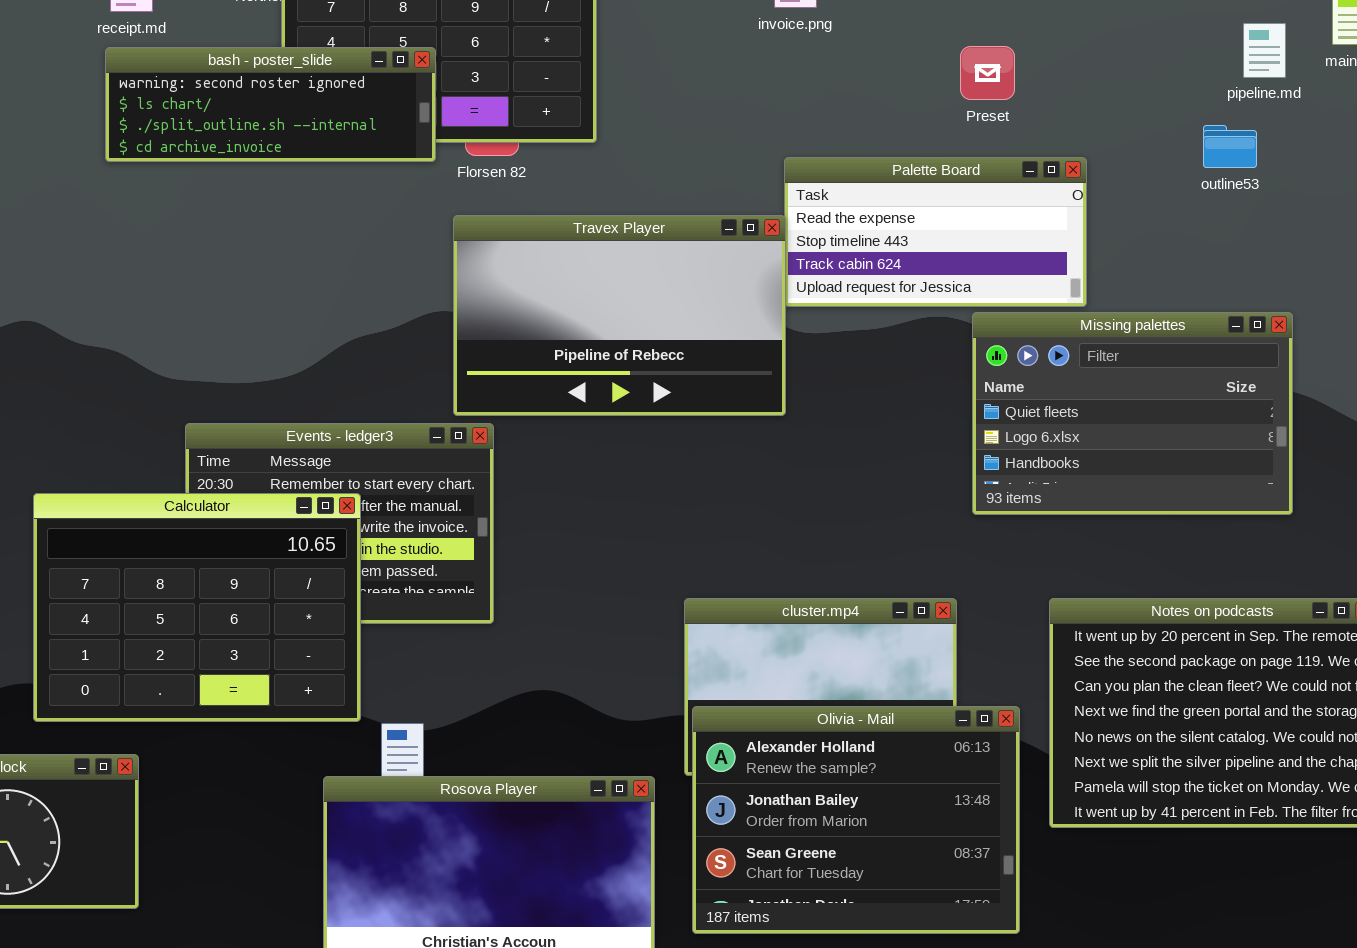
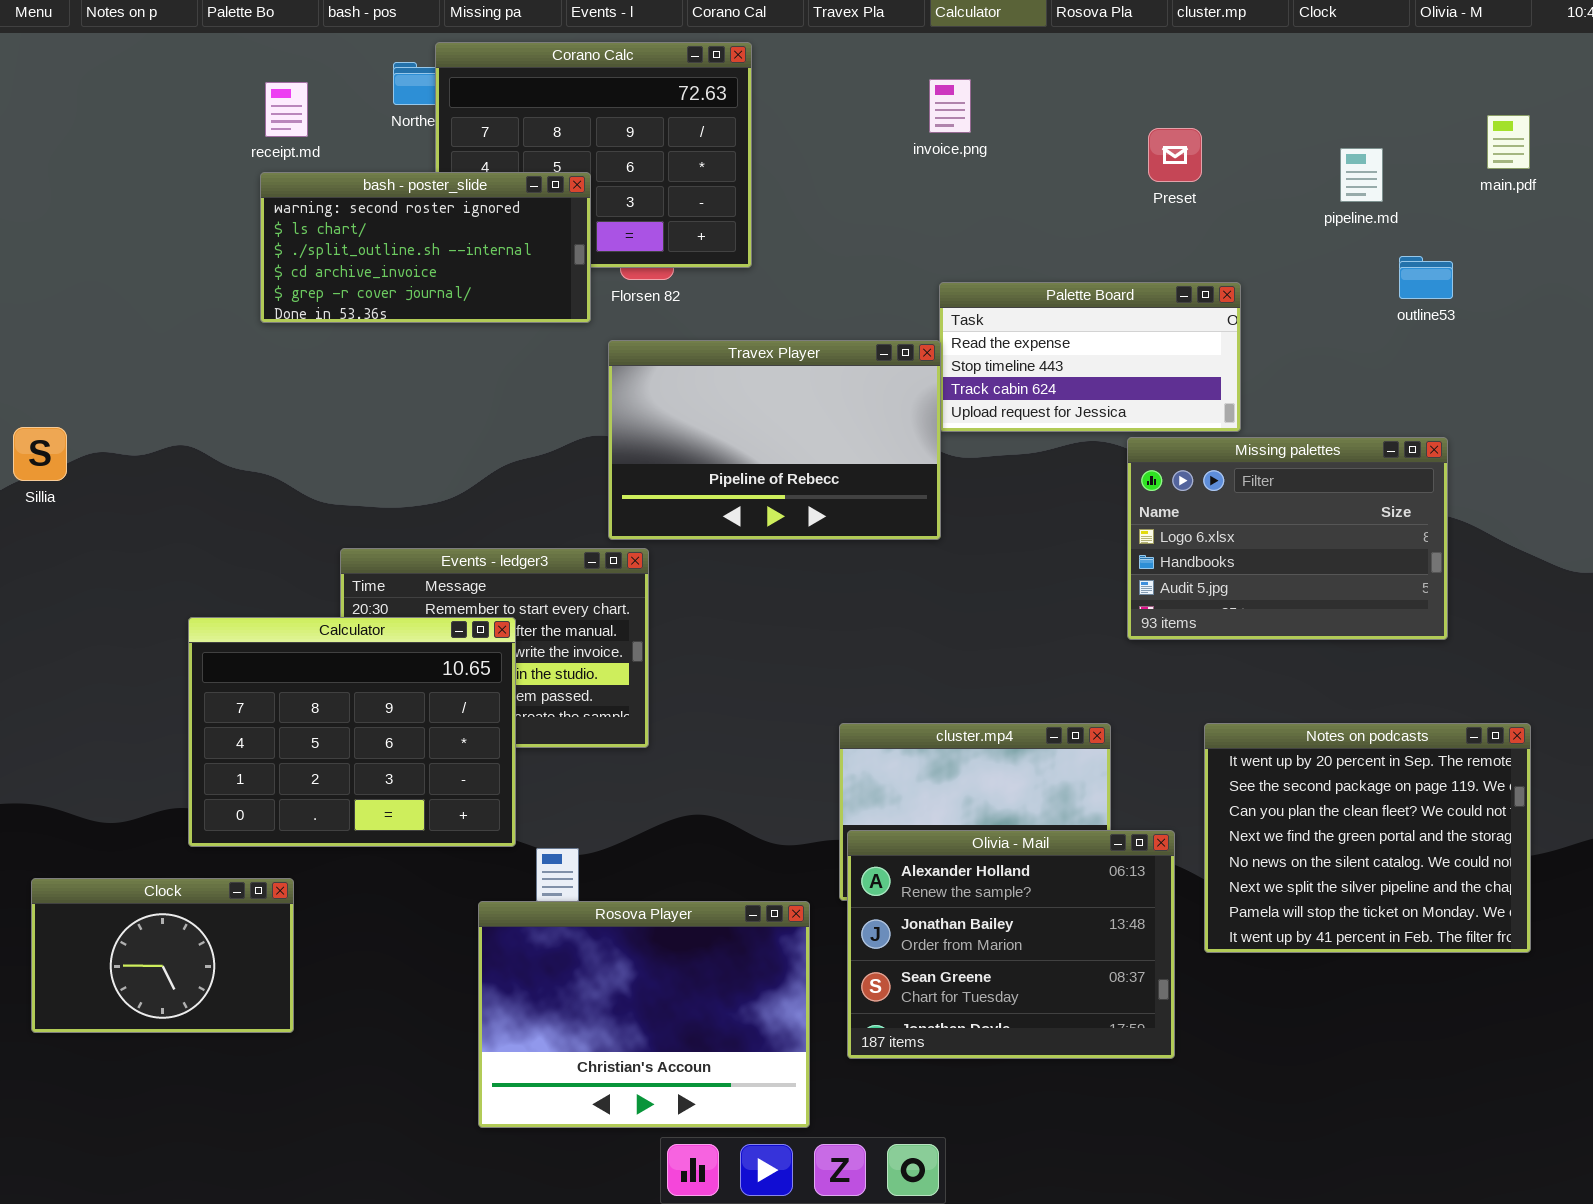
pipeline.md: [1243,23,1286,78] -> [1340,148,1383,202], moved
Preset: [960,46,1015,100] -> [1148,128,1202,182], moved
bash - poster_slide: [105,47,436,162] -> [260,172,591,323], resized
outline53: [1203,125,1257,168] -> [1399,256,1453,299], moved
Missing palettes: [972,312,1293,515] -> [1127,437,1448,640], scrolled down 1 row

